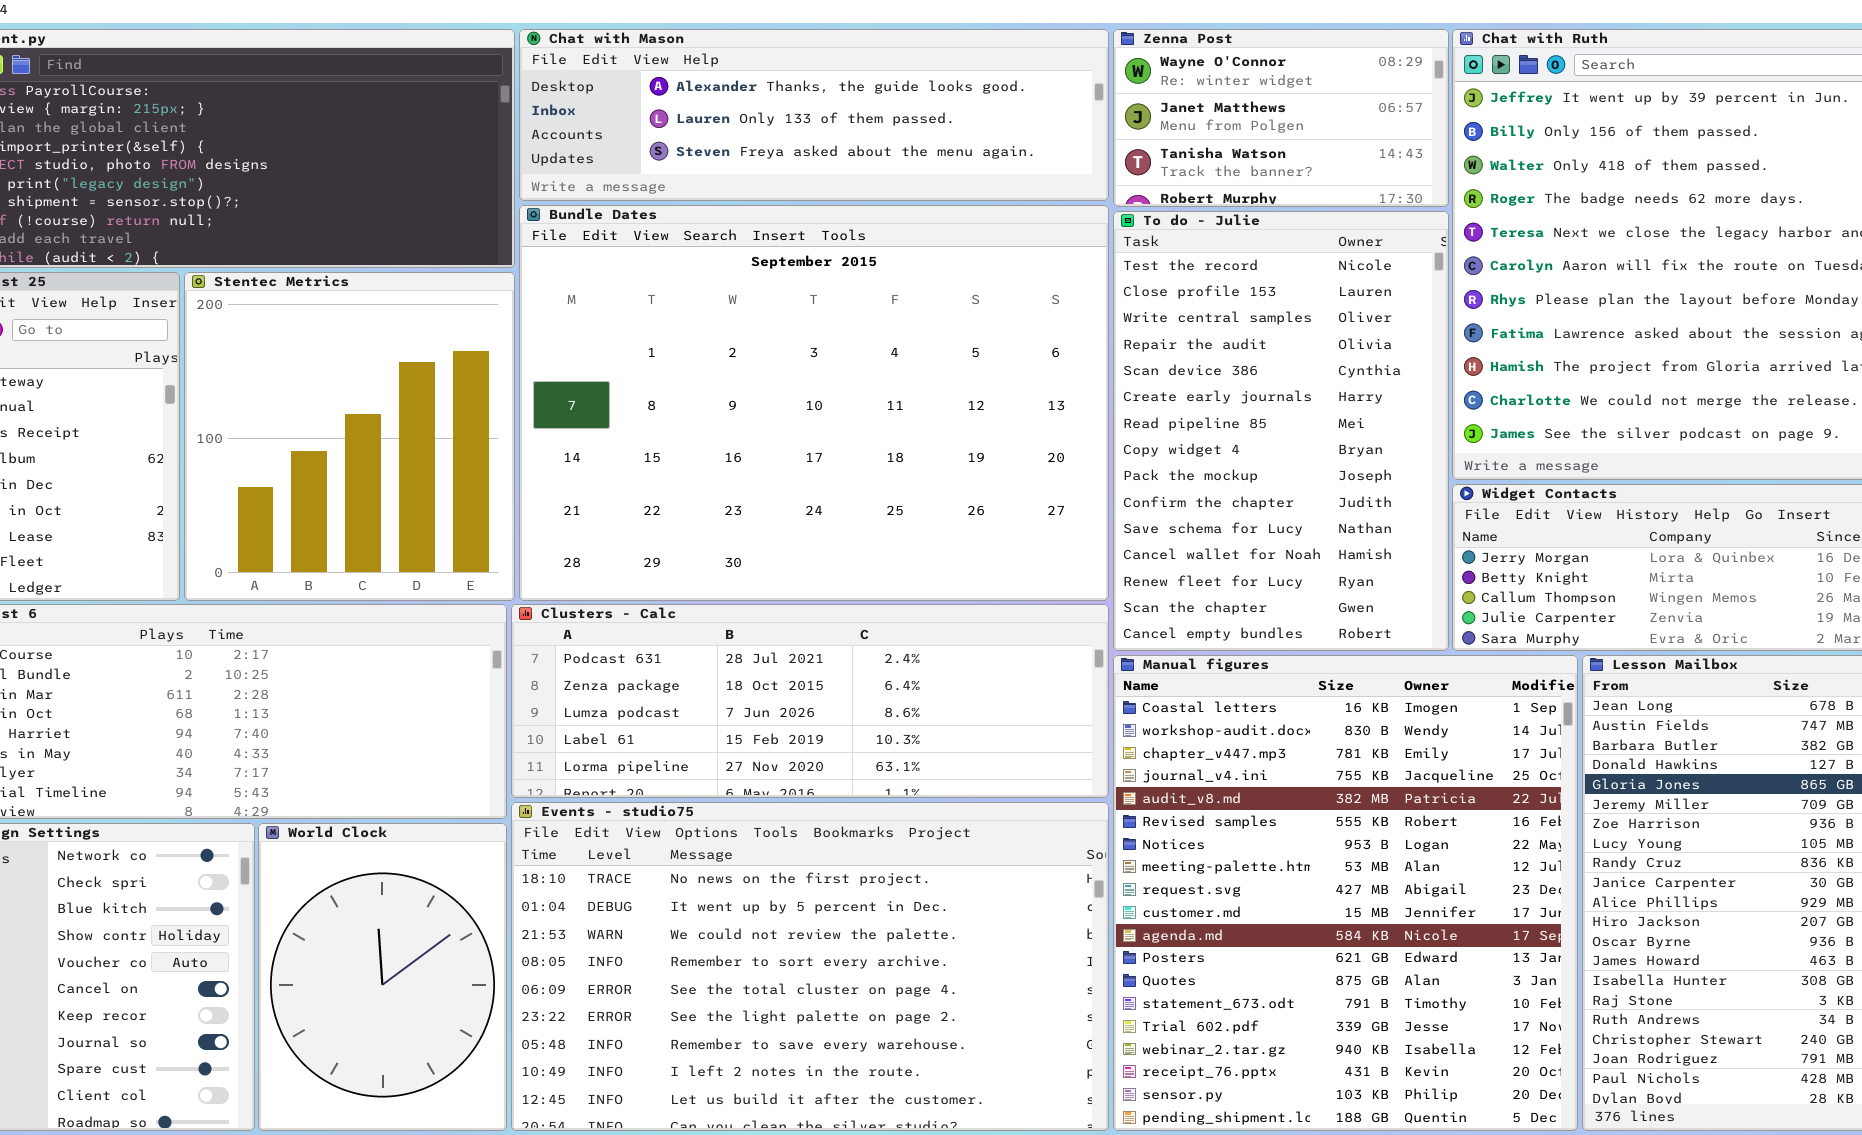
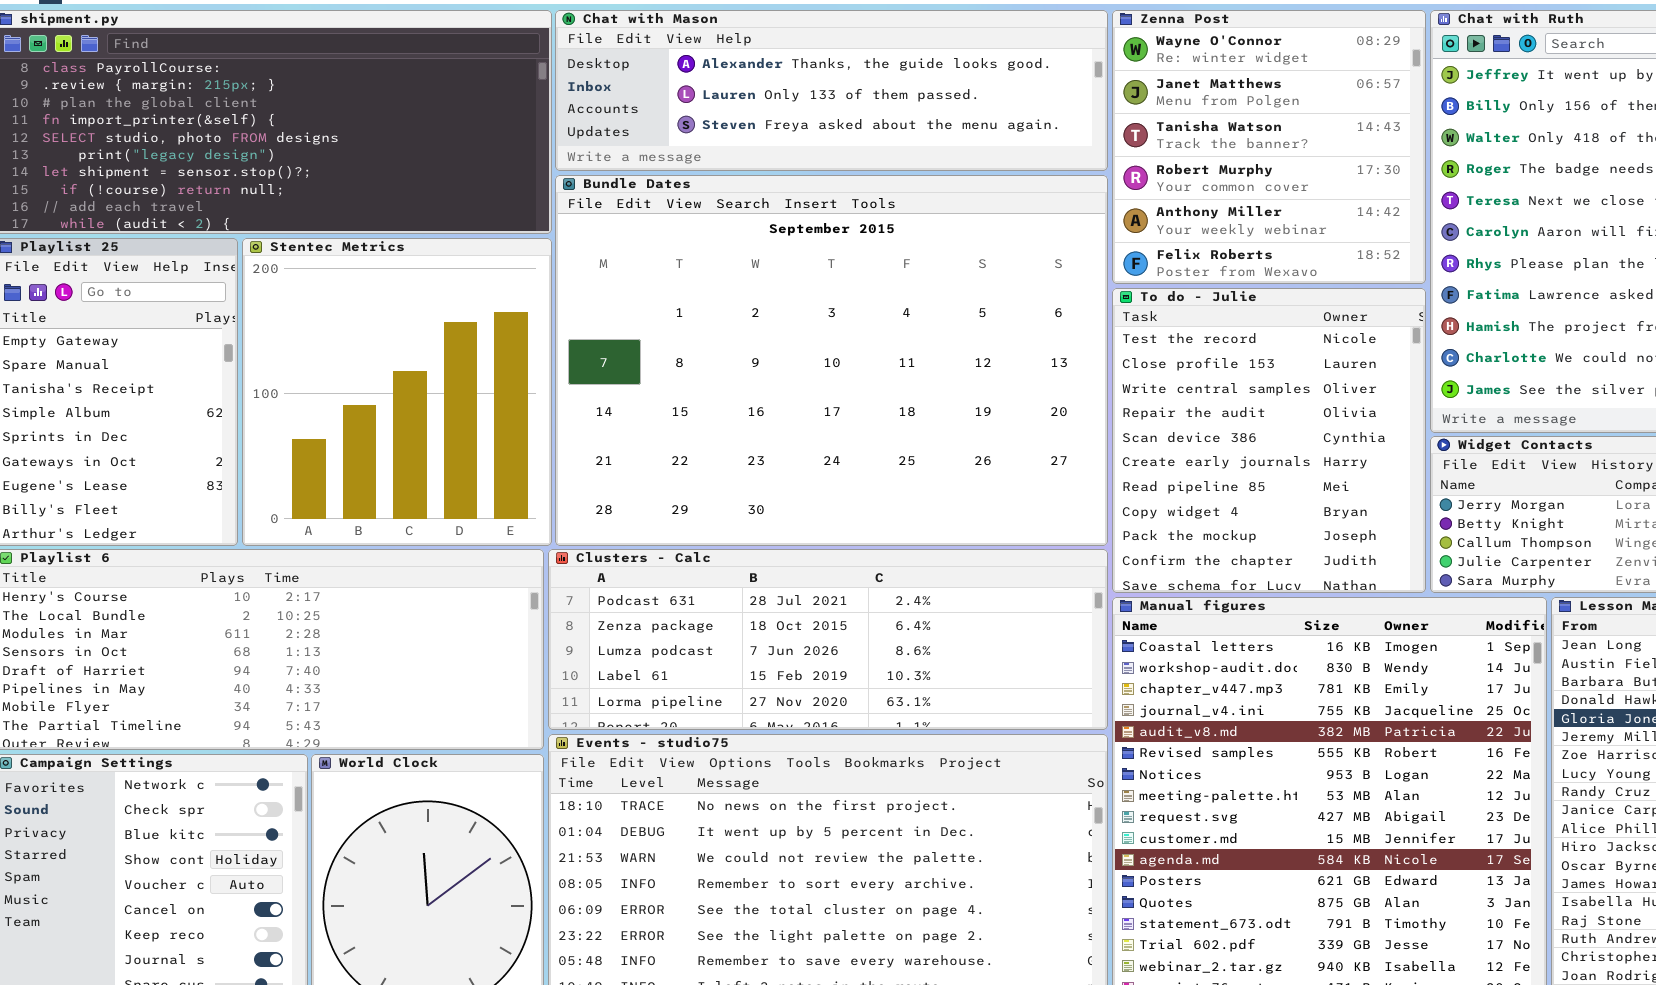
Zenna Post: [1113,29,1449,207] -> [1112,10,1426,284], resized
To do - Julie: [1113,211,1449,651] -> [1112,288,1426,593], resized

